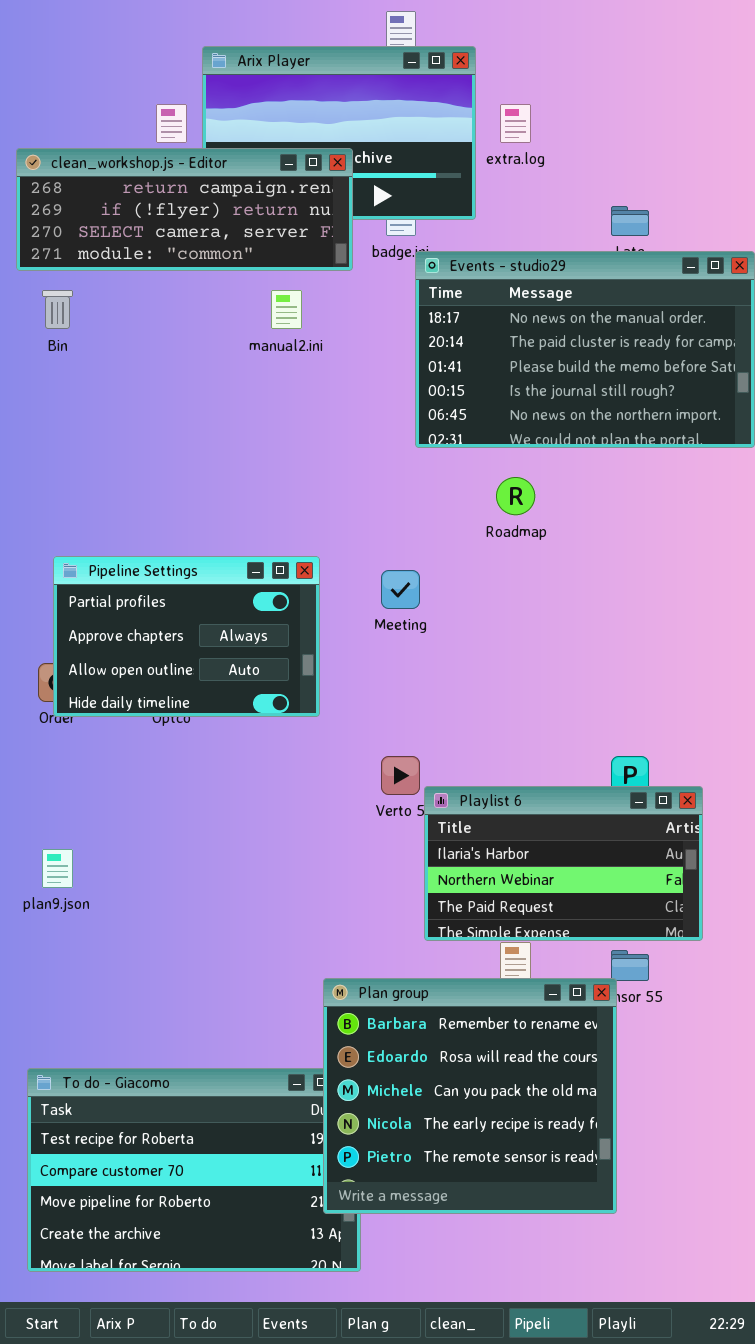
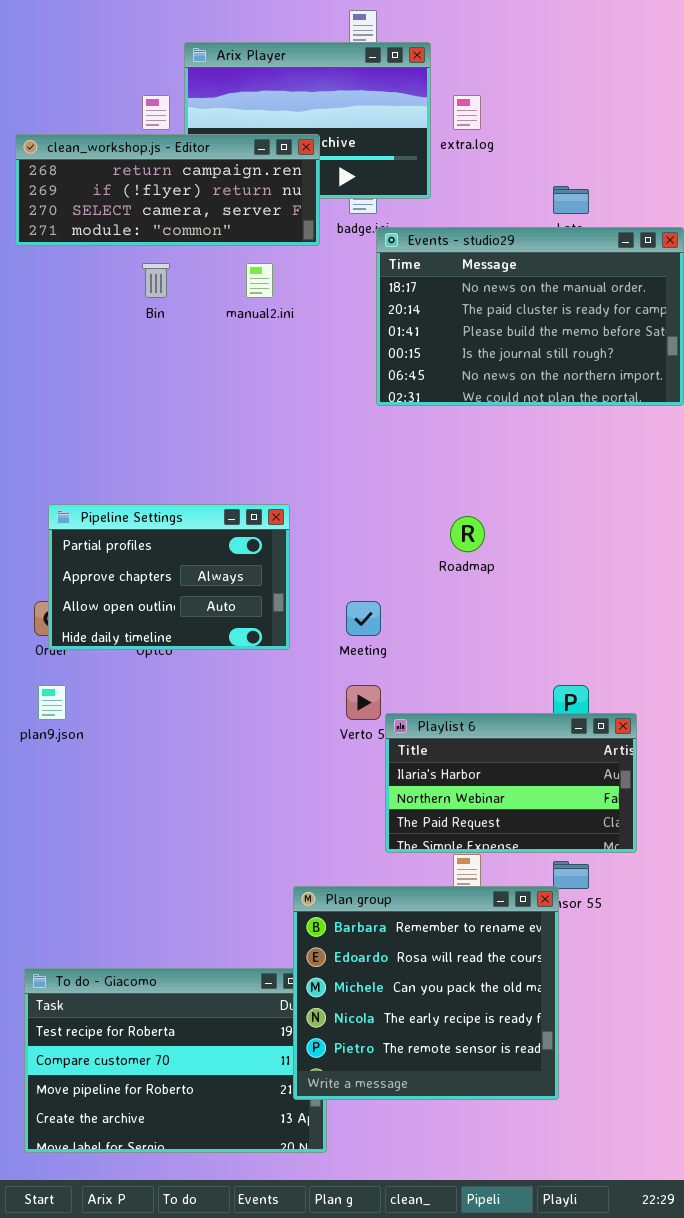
Bin: [42,290,73,329] -> [142,263,170,298], moved
Roadmap: [496,477,535,515] -> [450,516,485,552], moved
Meeting: [381,570,420,609] -> [346,601,381,636], moved
plan9.json: [42,849,73,888] -> [38,685,66,720], moved

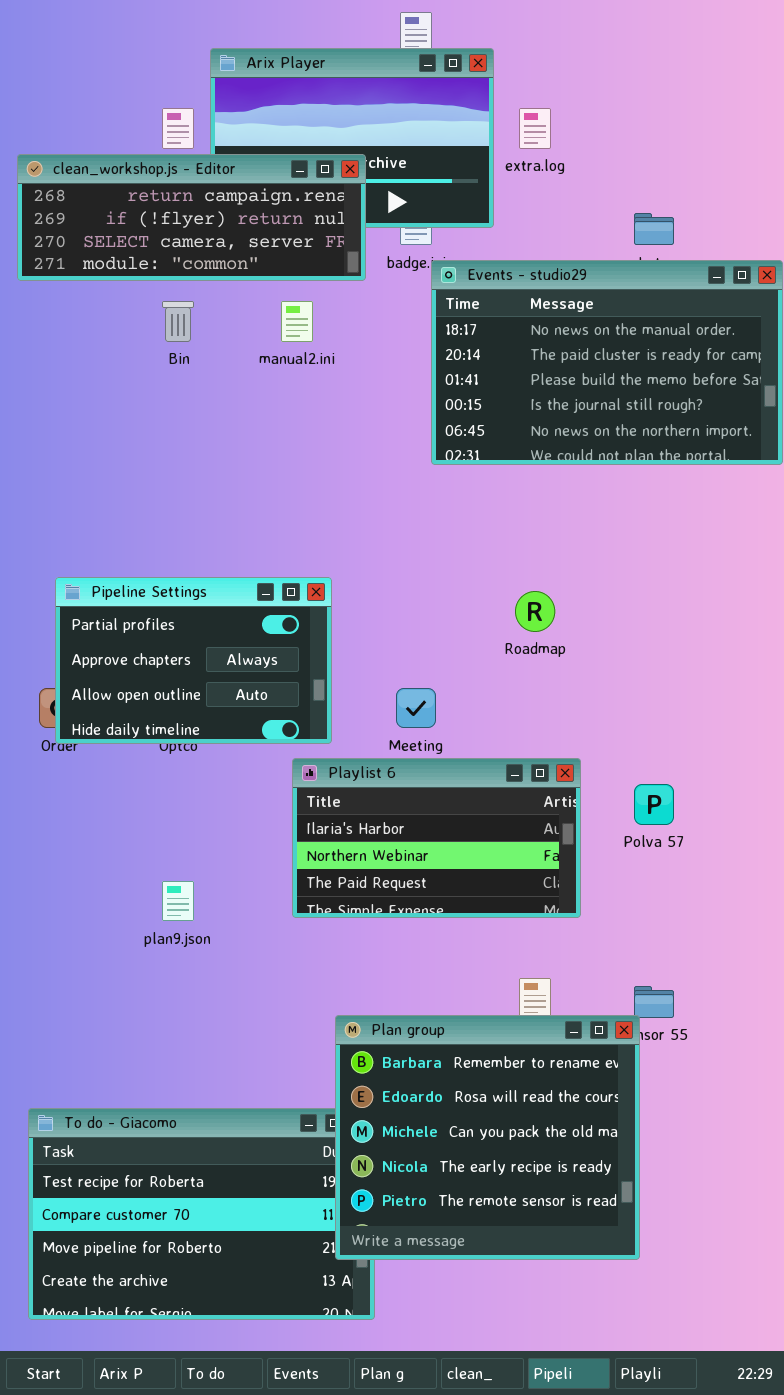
plan9.json: [38,685,66,720] -> [162,881,194,921], moved
Playlist 6: [385,713,637,853] -> [292,758,581,918], moved

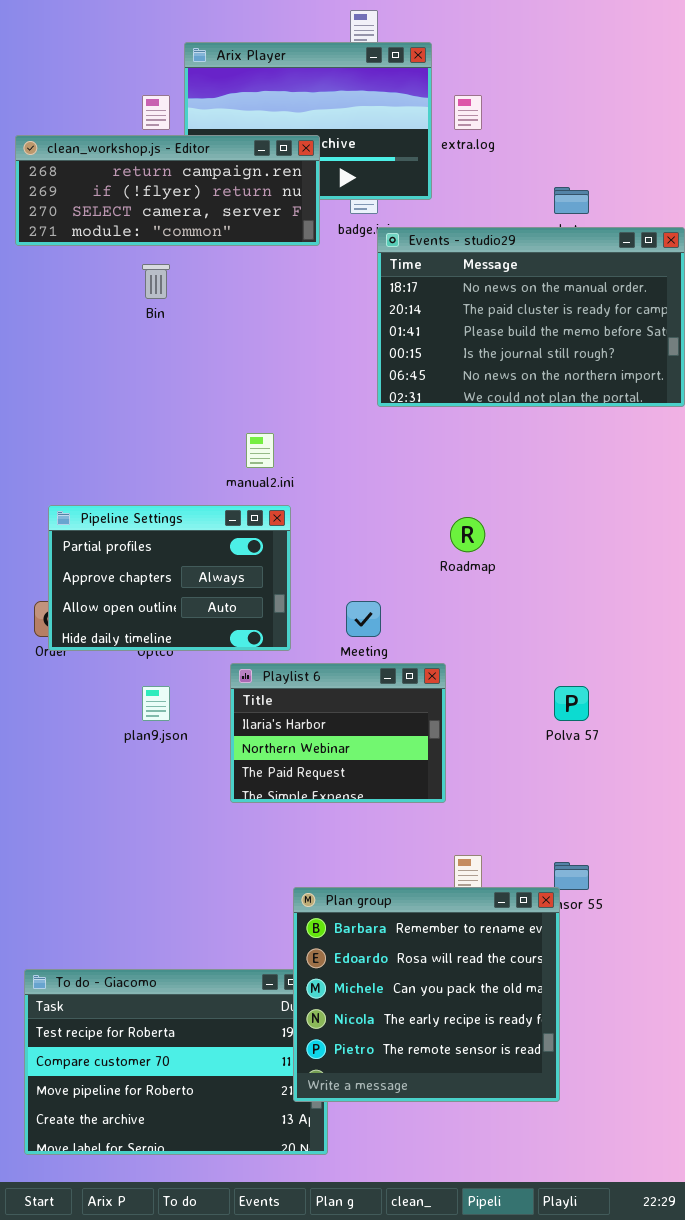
manual2.ini: [281,301,313,342] -> [246,433,274,468], moved
Playlist 6: [292,758,581,918] -> [230,663,446,803], moved, resized
plan9.json: [162,881,194,921] -> [142,686,170,721], moved

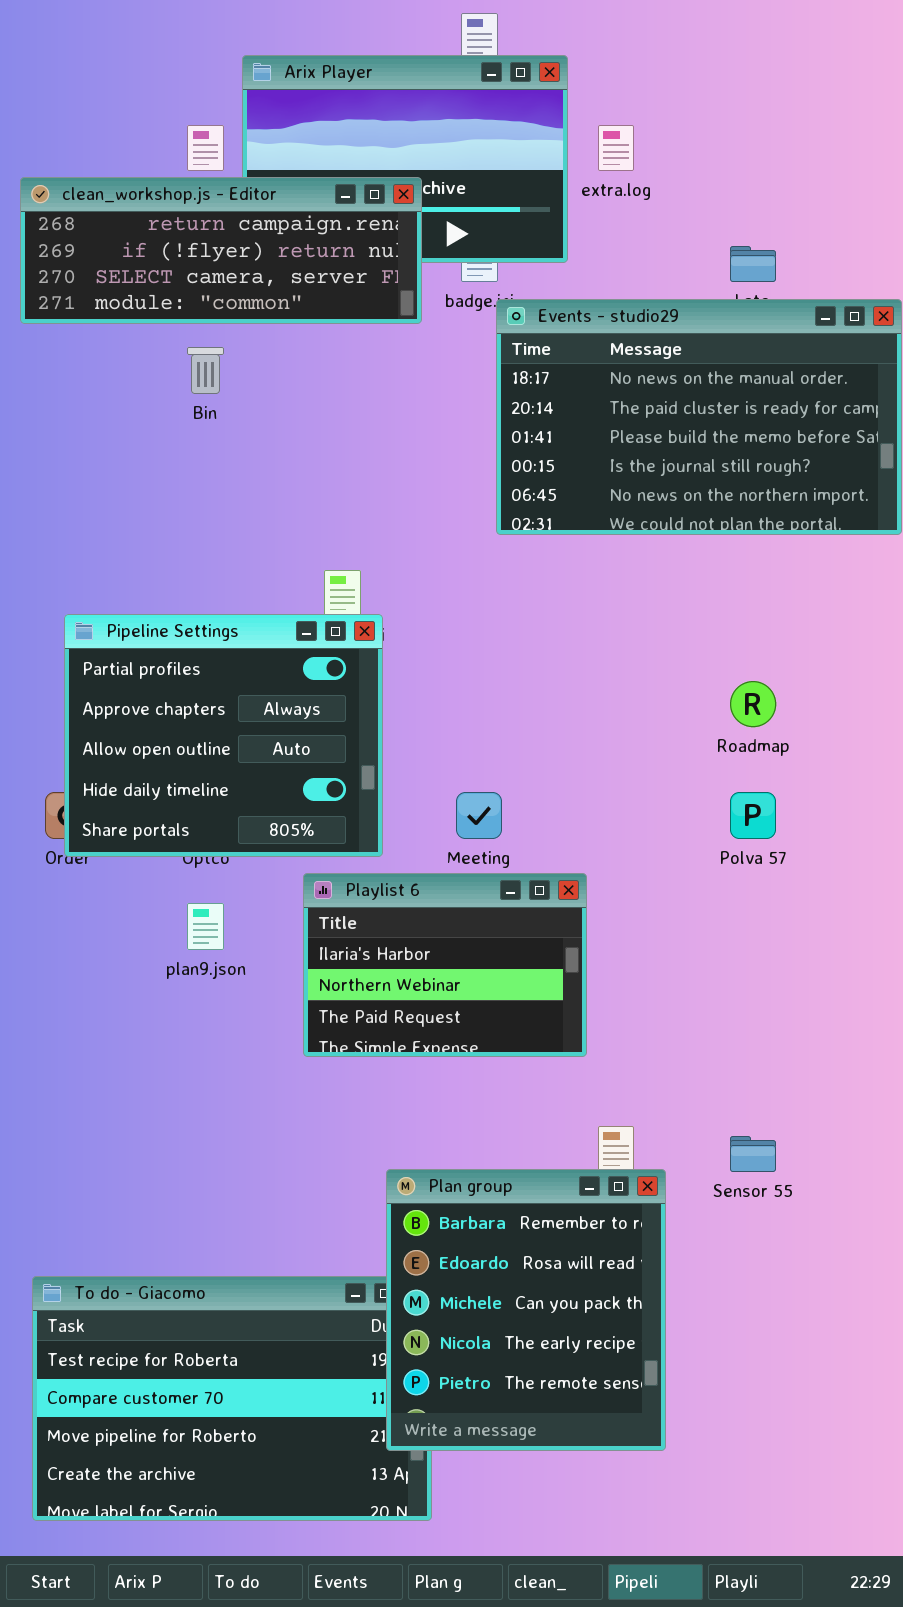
Pipeline Settings: [48,505,291,651] -> [64,614,383,857], resized
Roadmap: [450,517,485,552] -> [730,681,776,727], moved
Polva 57: [554,686,589,721] -> [730,792,776,839], moved
Plan group: [293,887,560,1102] -> [386,1169,666,1451], resized

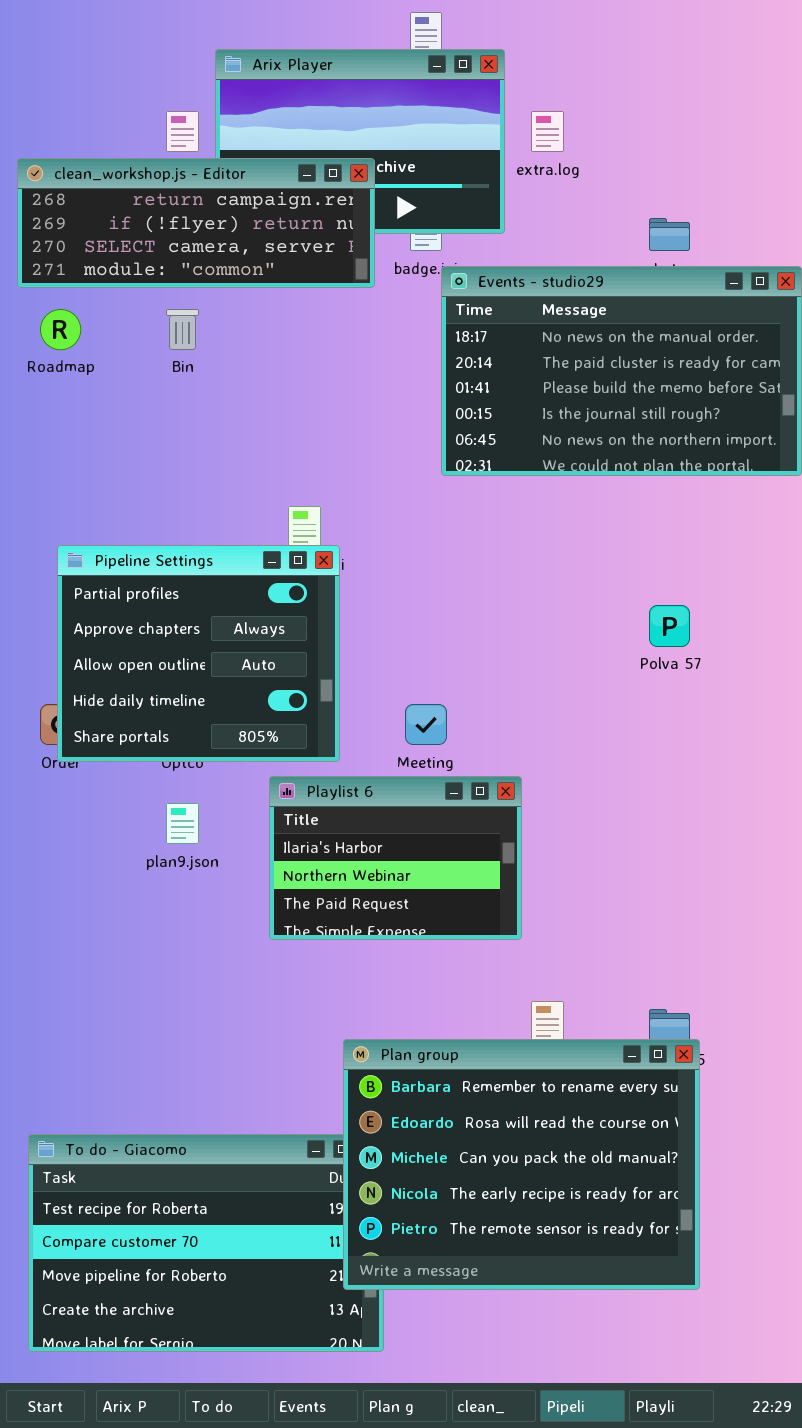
Roadmap: [730,681,776,727] -> [40,309,81,350], moved
Polva 57: [730,792,776,839] -> [649,605,690,647], moved
Plan group: [386,1169,666,1451] -> [343,1039,700,1290], resized

